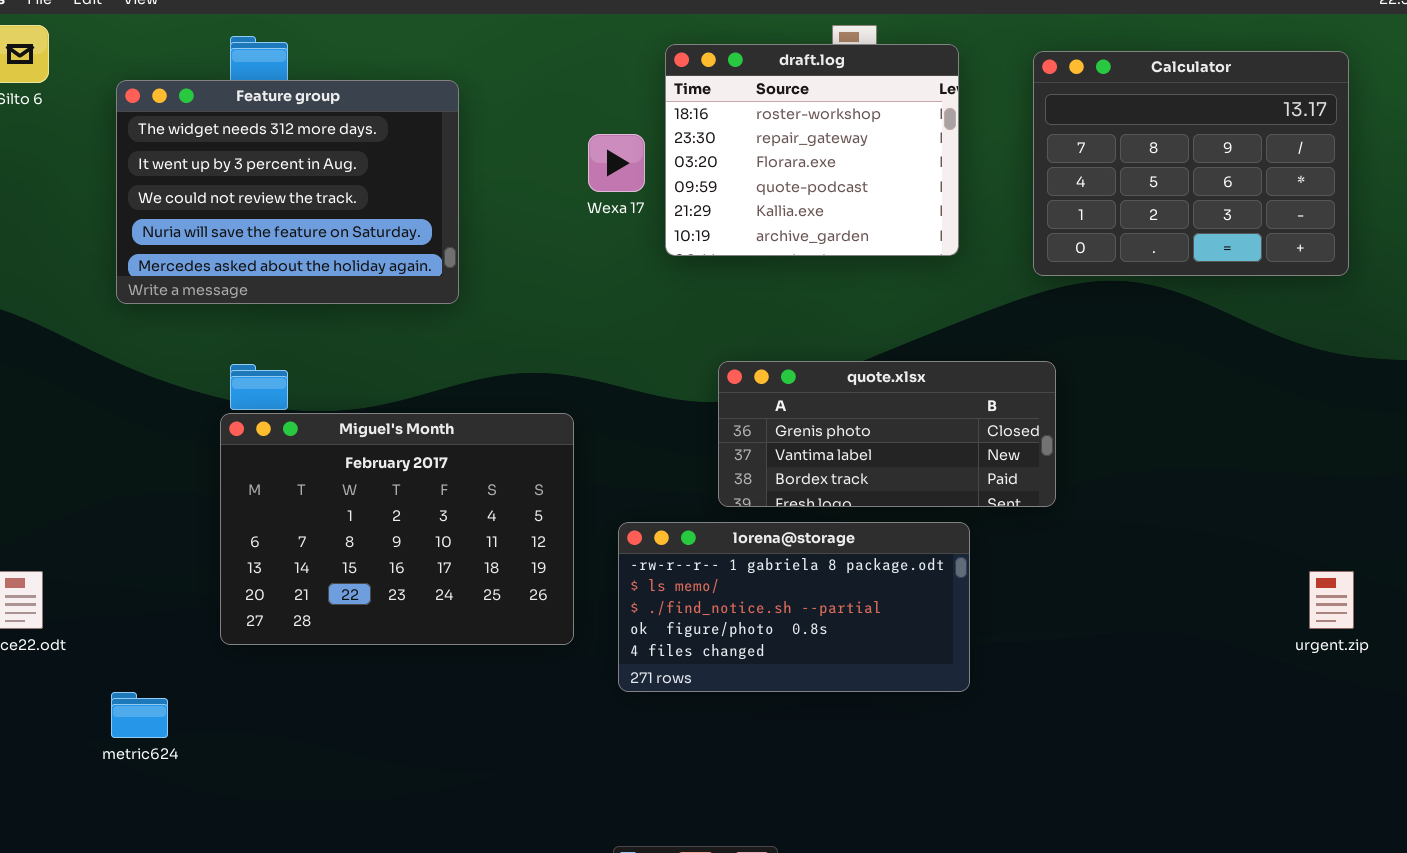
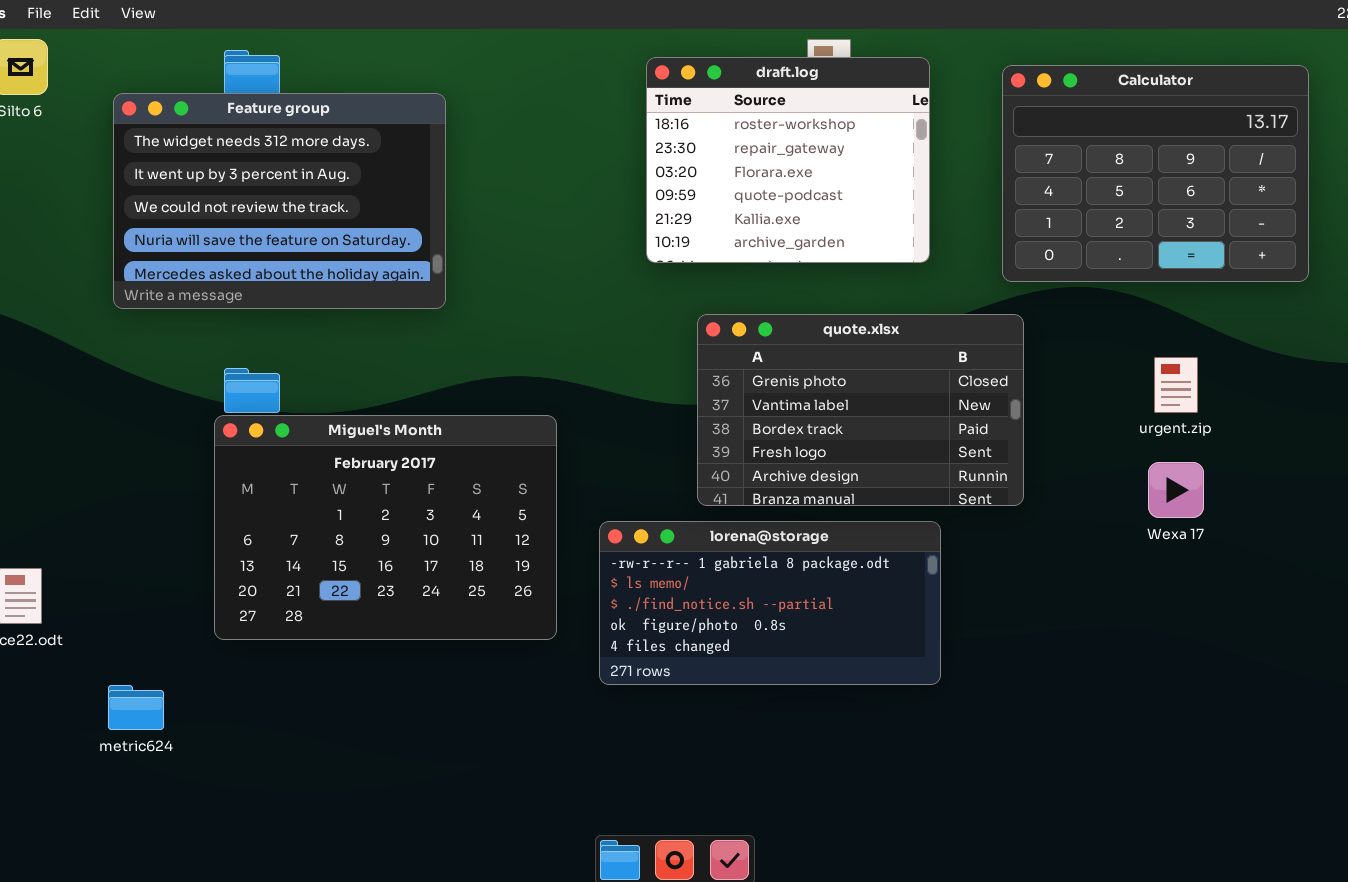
Wexa 17: [588,134,645,192] -> [1148,462,1204,518], moved
quote.xlsx: [718,361,1056,507] -> [697,314,1024,506], resized
urgent.zip: [1309,571,1354,629] -> [1154,357,1198,413], moved

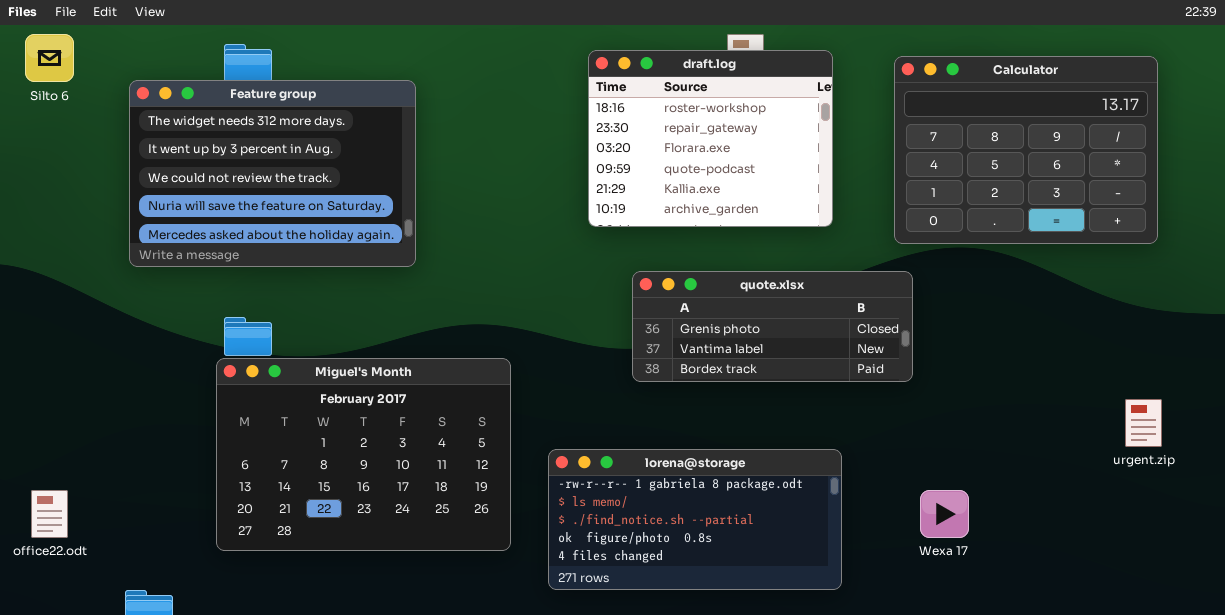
quote.xlsx: [697,314,1024,506] -> [632,271,913,382], resized
urgent.zip: [1154,357,1198,413] -> [1125,399,1162,447], moved
Wexa 17: [1148,462,1204,518] -> [920,490,969,538], moved

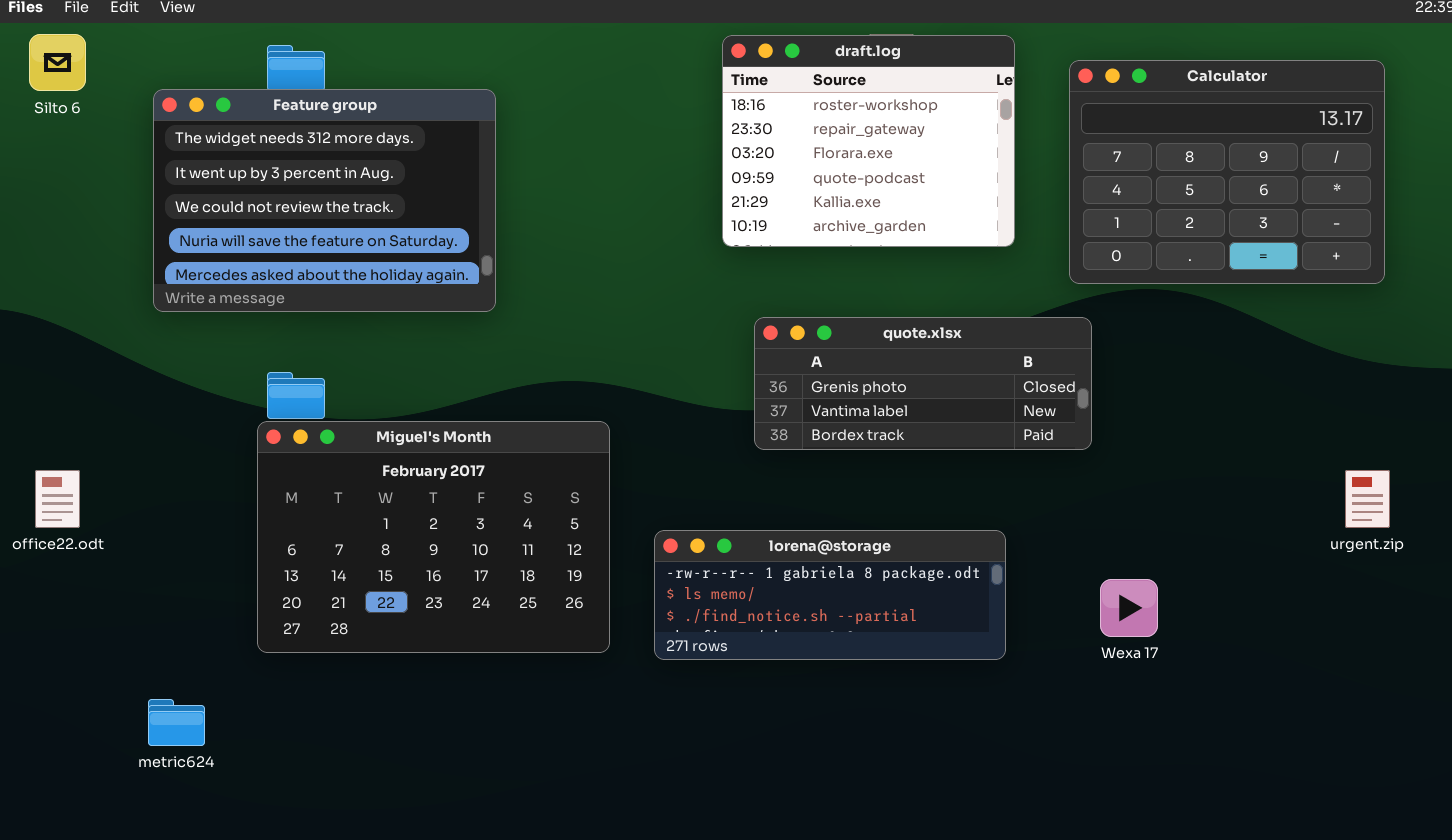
draft.log: [588,50,833,227] -> [722,35,1015,247], moved
lorena@storage: [548,449,842,590] -> [654,530,1006,660], resized
office22.odt: [31,490,68,538] -> [35,470,80,528], moved

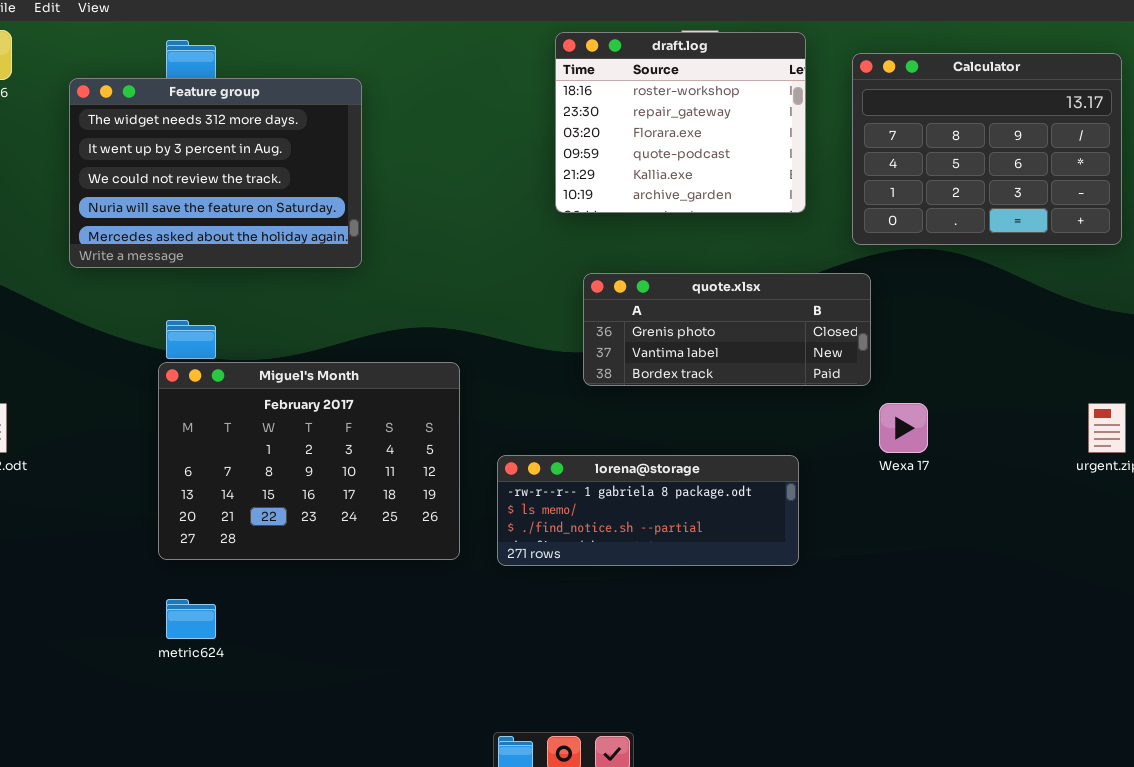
Wexa 17: [1100,579,1158,637] -> [879,403,928,453], moved
metric624: [148,699,205,746] -> [166,599,216,639], moved

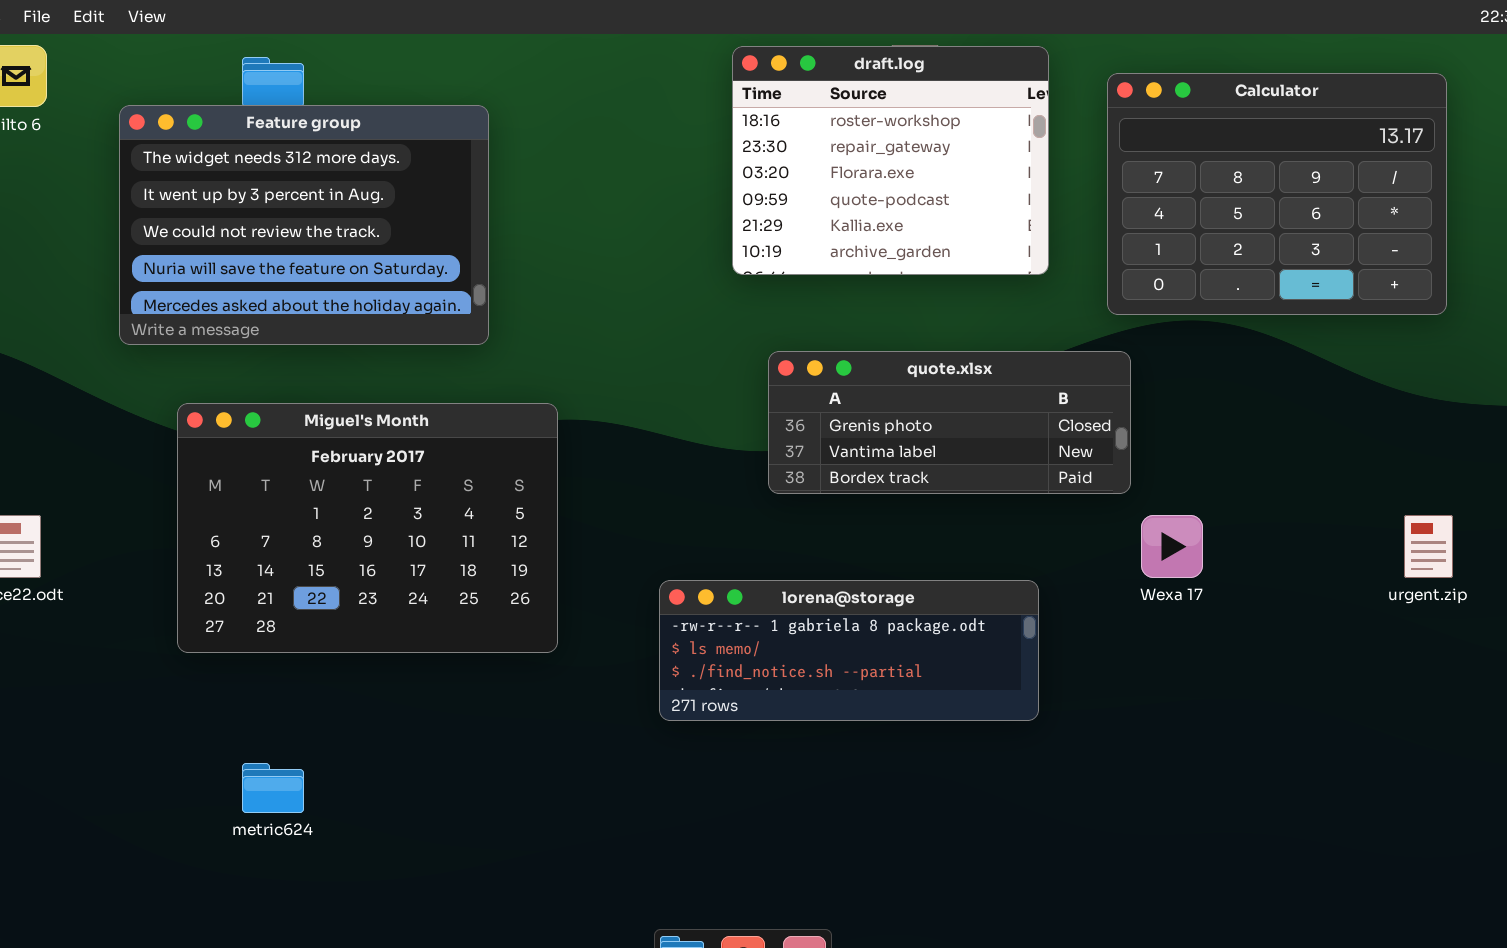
Miguel's Month: [158,362,460,560] -> [177,403,558,653], moved

